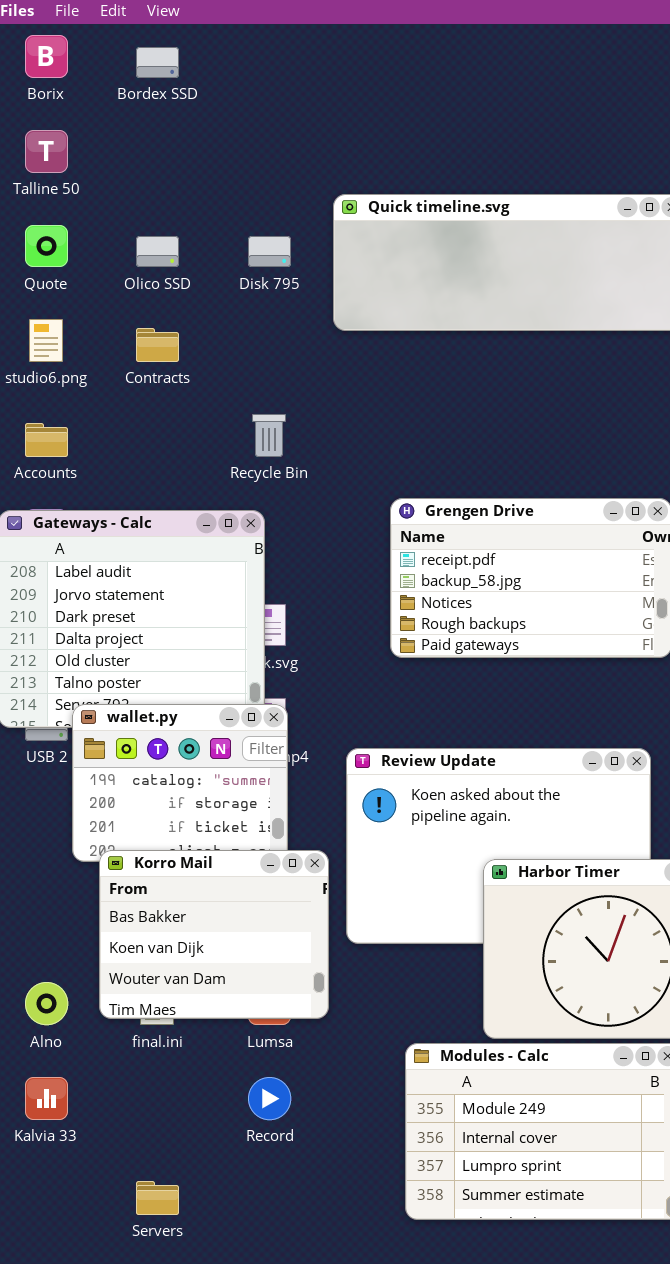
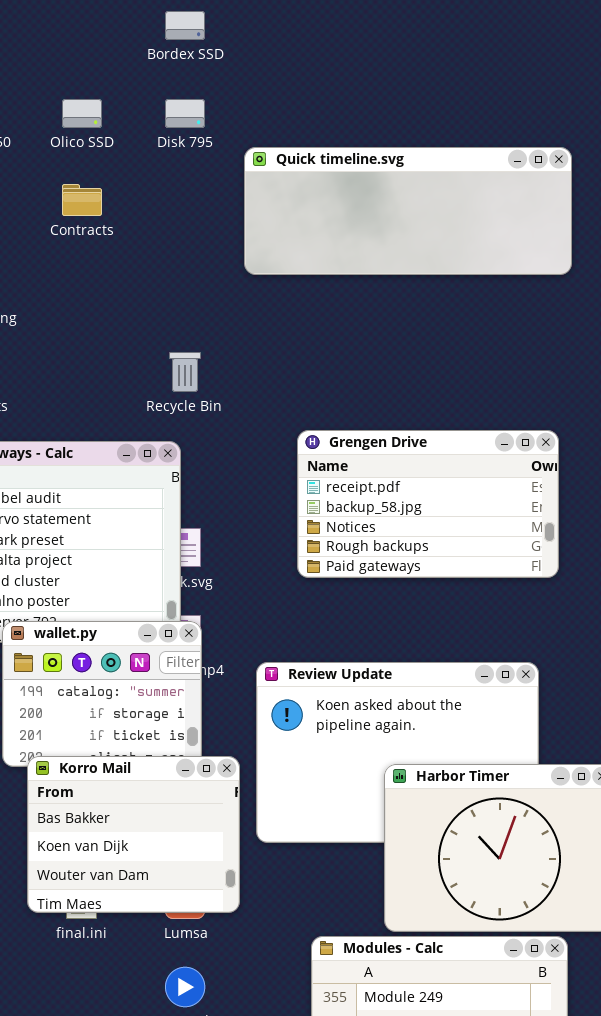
Bordex SSD: [136,47,179,78] -> [165,11,205,40], moved
Olico SSD: [136,236,179,267] -> [62,99,102,128], moved
Disk 795: [248,236,291,267] -> [165,99,205,128], moved
Contracts: [136,328,179,362] -> [62,184,102,216], moved

